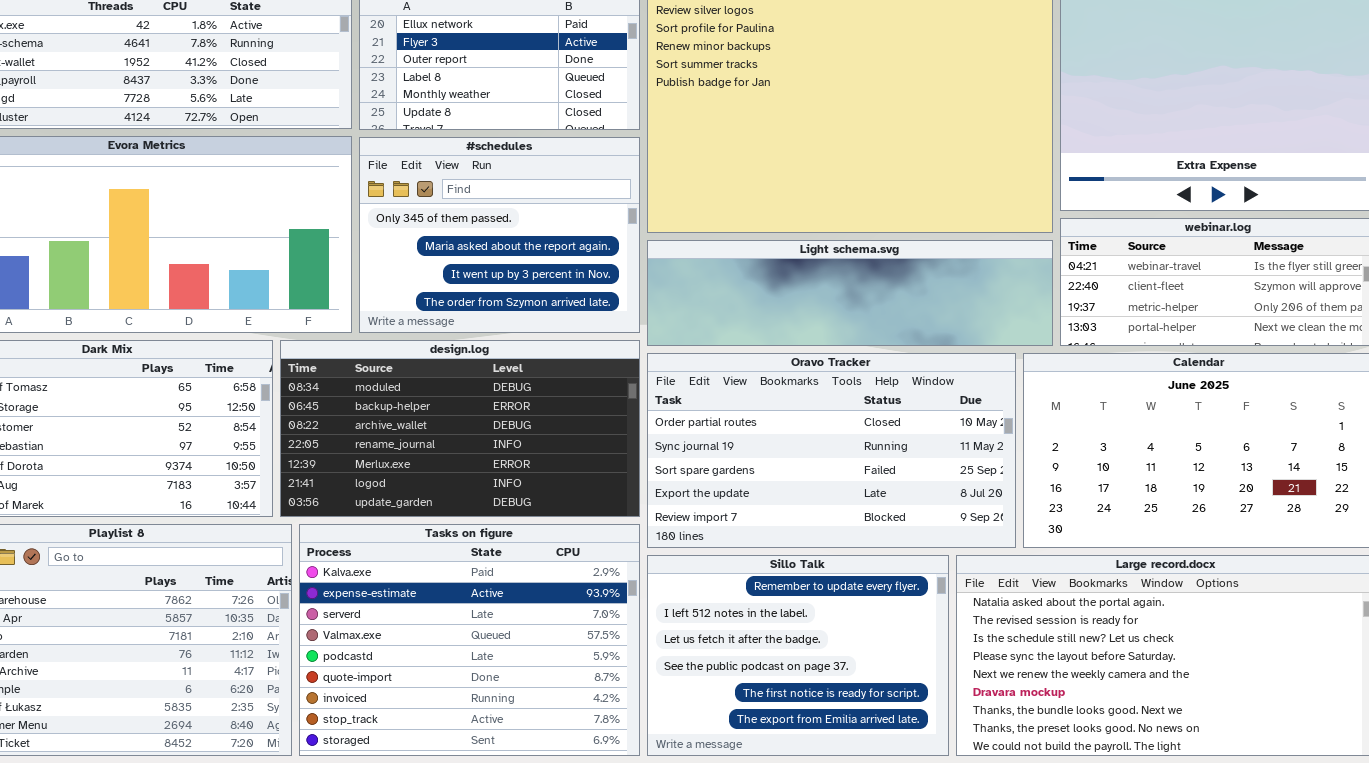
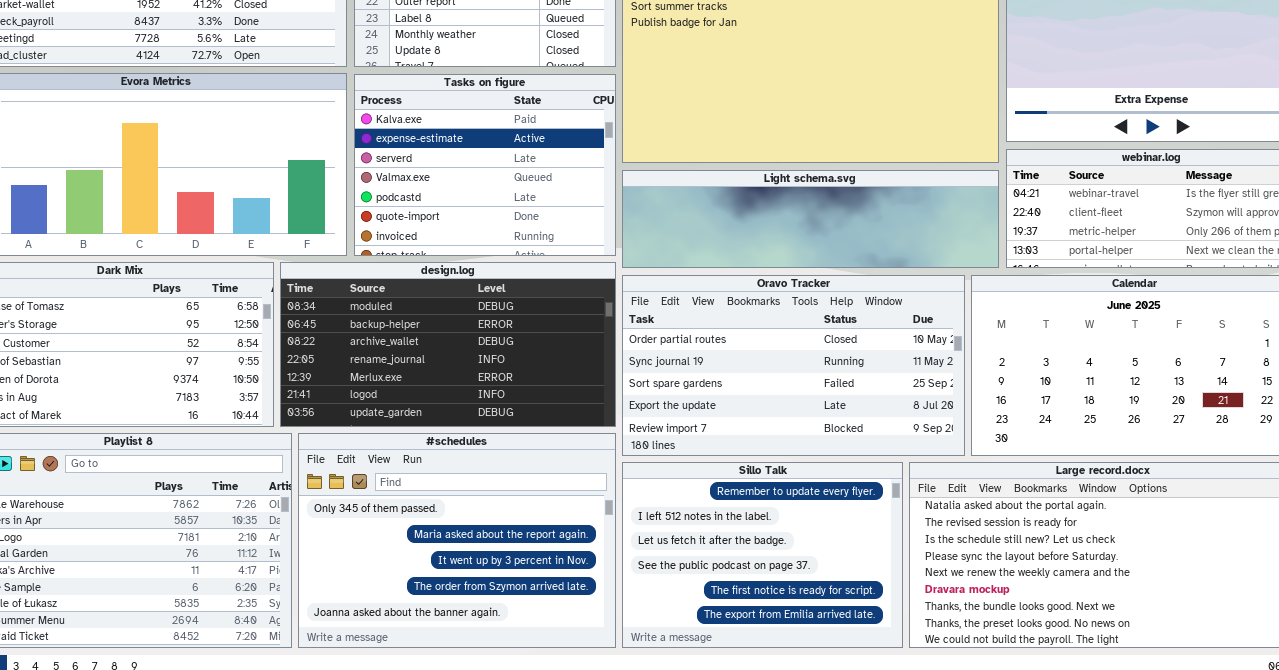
#schedules: [359,137,640,333] -> [298,433,616,648], moved, resized
Tasks on figure: [299,524,640,756] -> [354,74,616,256], moved, resized

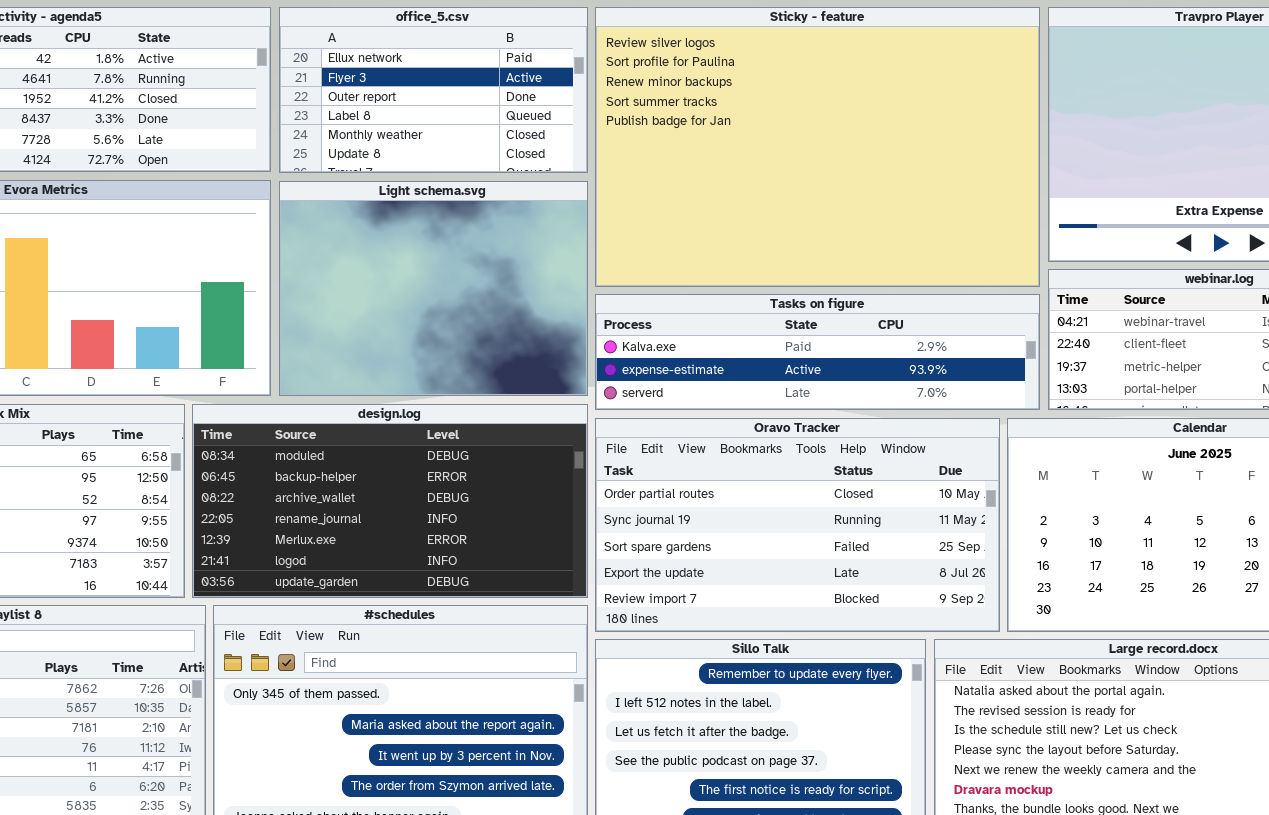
Tasks on figure: [354,74,616,256] -> [595,294,1040,410], moved, resized
Light schema.svg: [622,170,999,268] -> [279,181,588,396], moved, resized

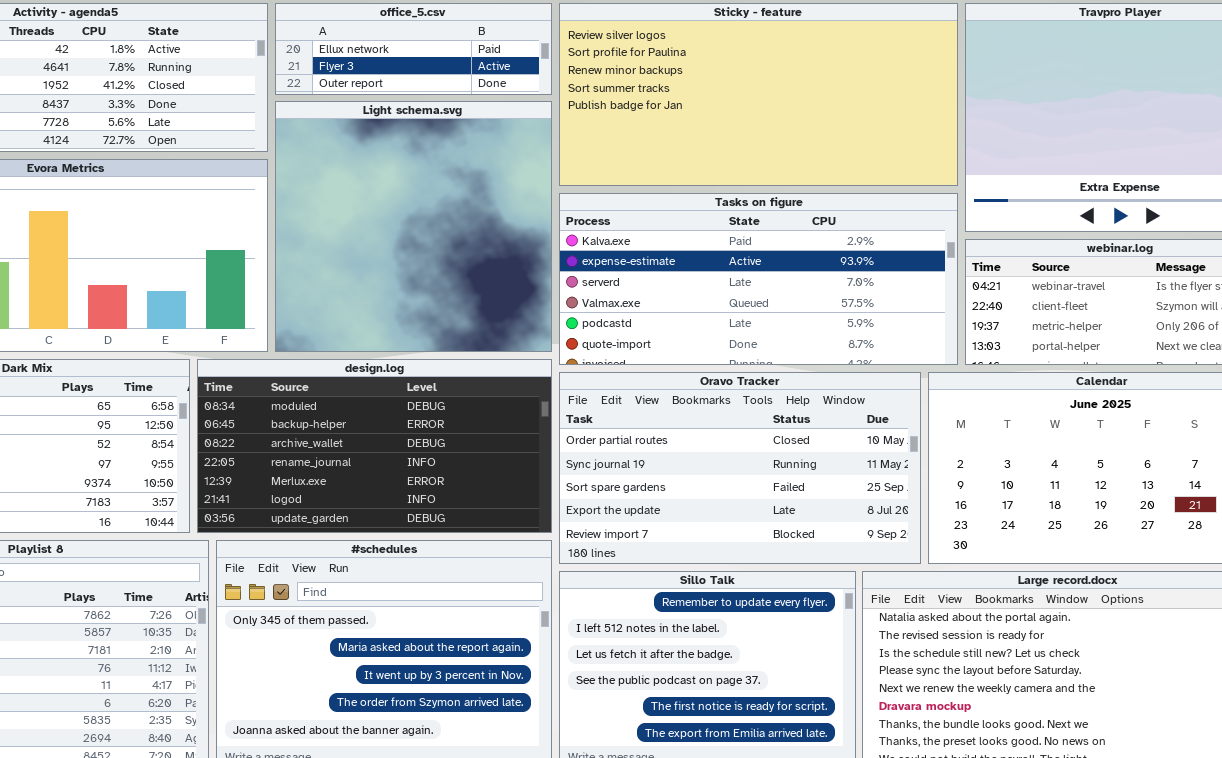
office_5.csv: [279,7,588,173] -> [275,3,552,95], resized
Sticky - feature: [595,7,1040,287] -> [559,3,958,186], resized
Light schema.svg: [279,181,588,396] -> [275,101,552,352], resized
Tasks on figure: [595,294,1040,410] -> [559,193,958,365], resized

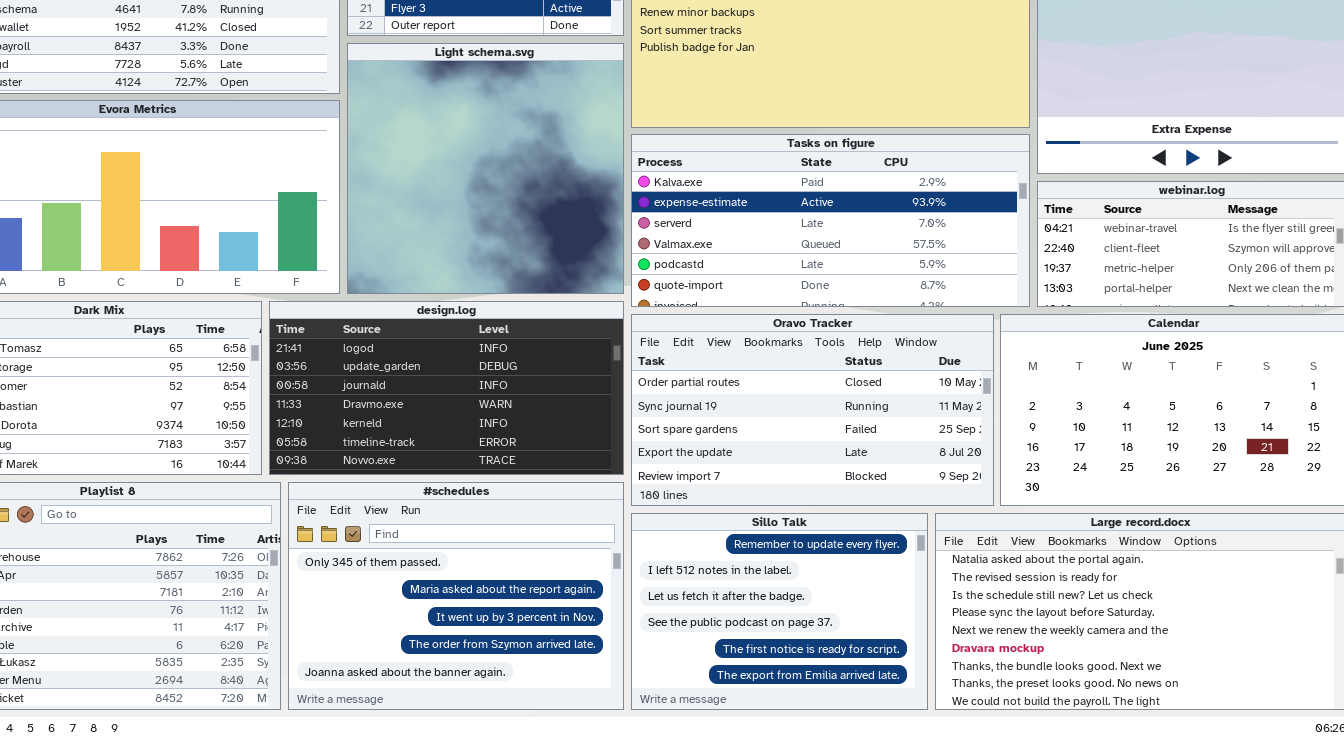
design.log: [197,359,552,533] -> [269,301,624,475], scrolled down 5 rows

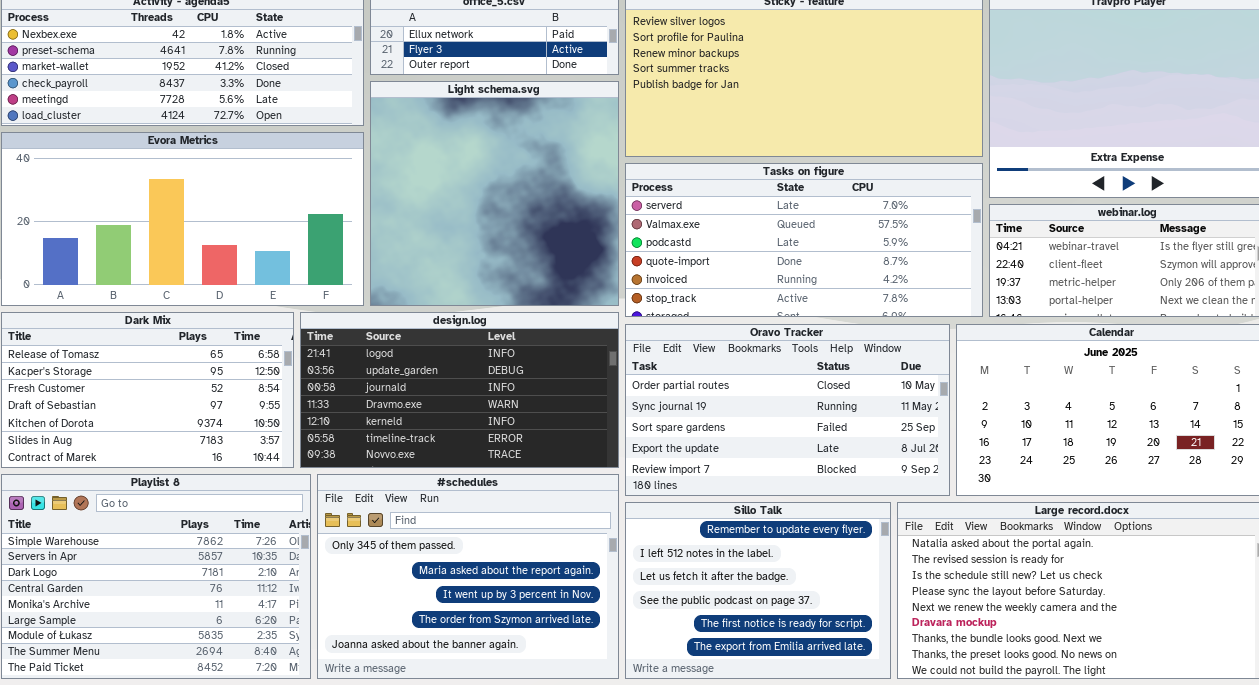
Tasks on figure: [631,134,1030,307] -> [625,163,983,317], scrolled down 2 rows

